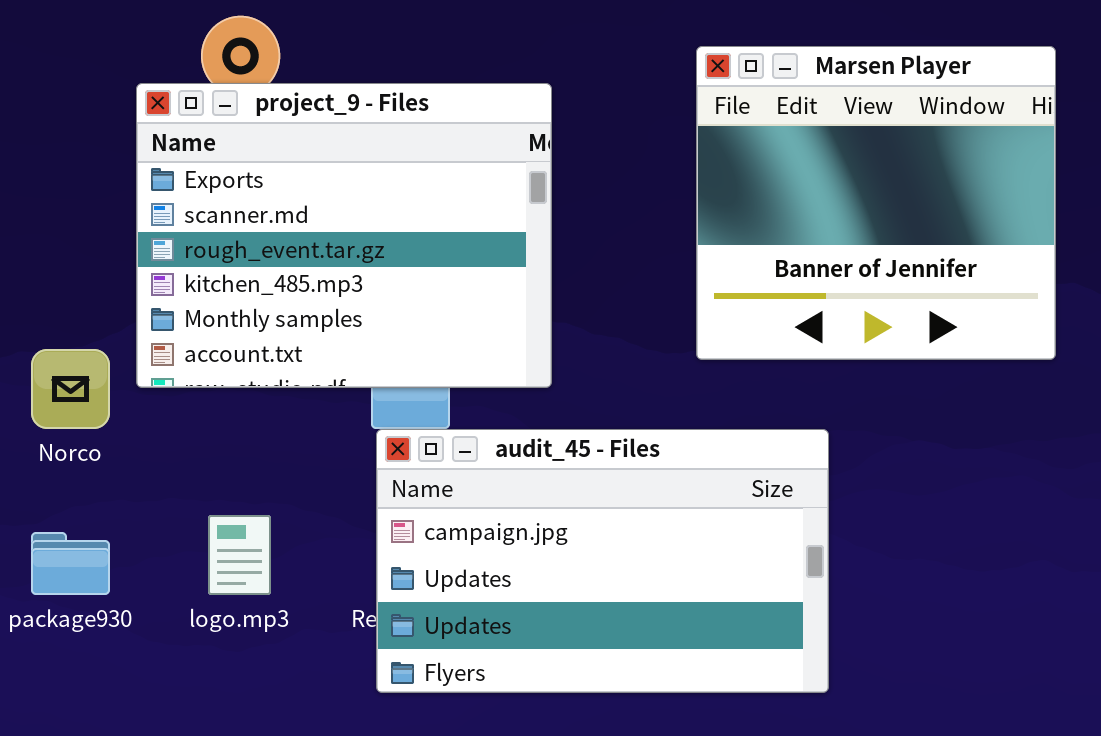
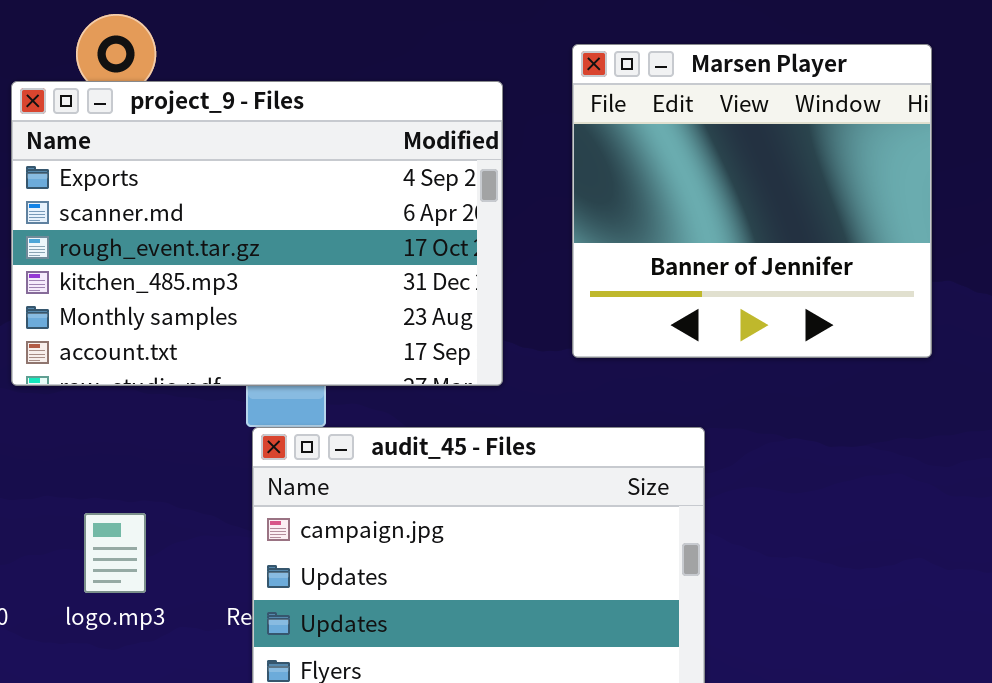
project_9 - Files: [136,83,552,388] -> [11,81,503,386], resized

